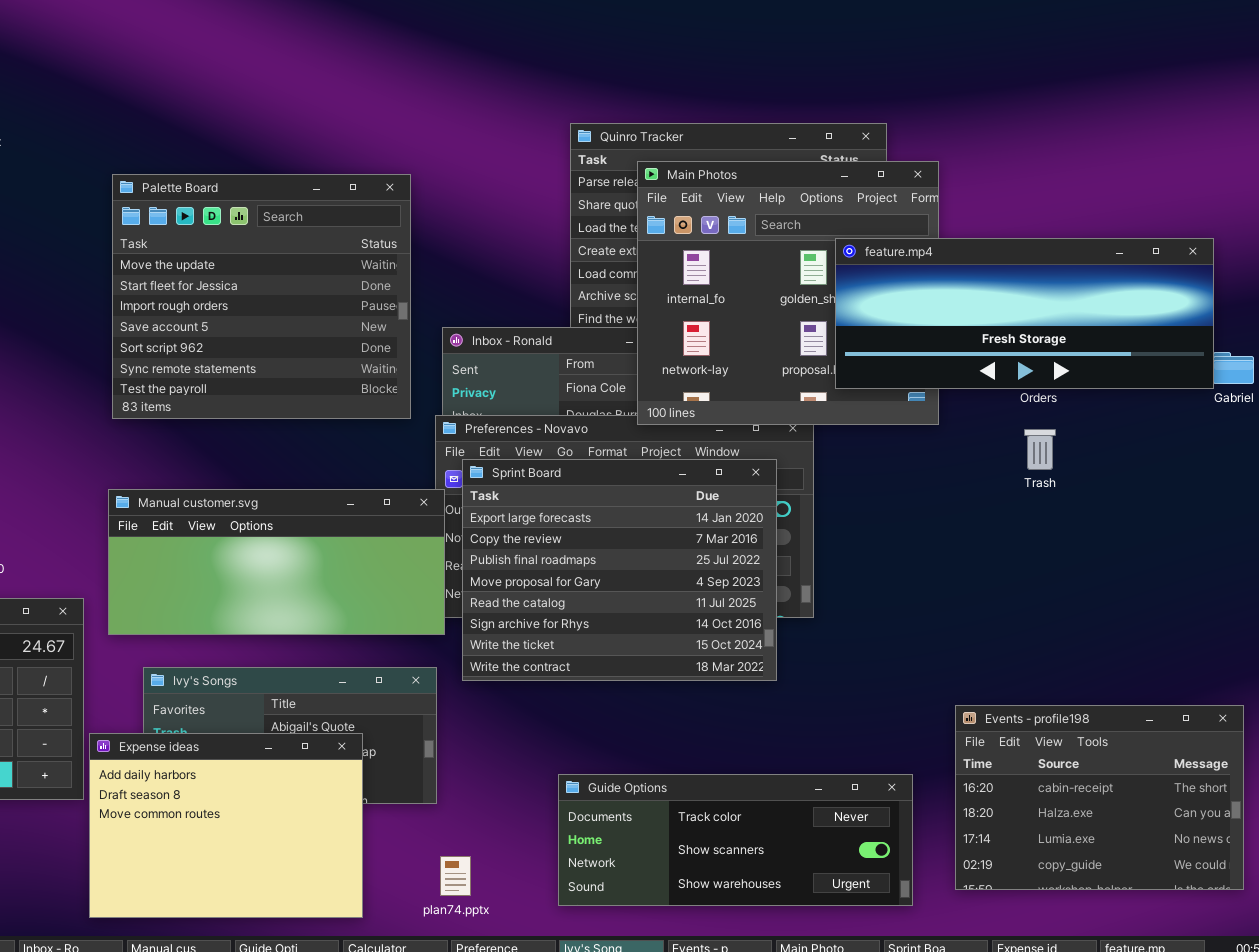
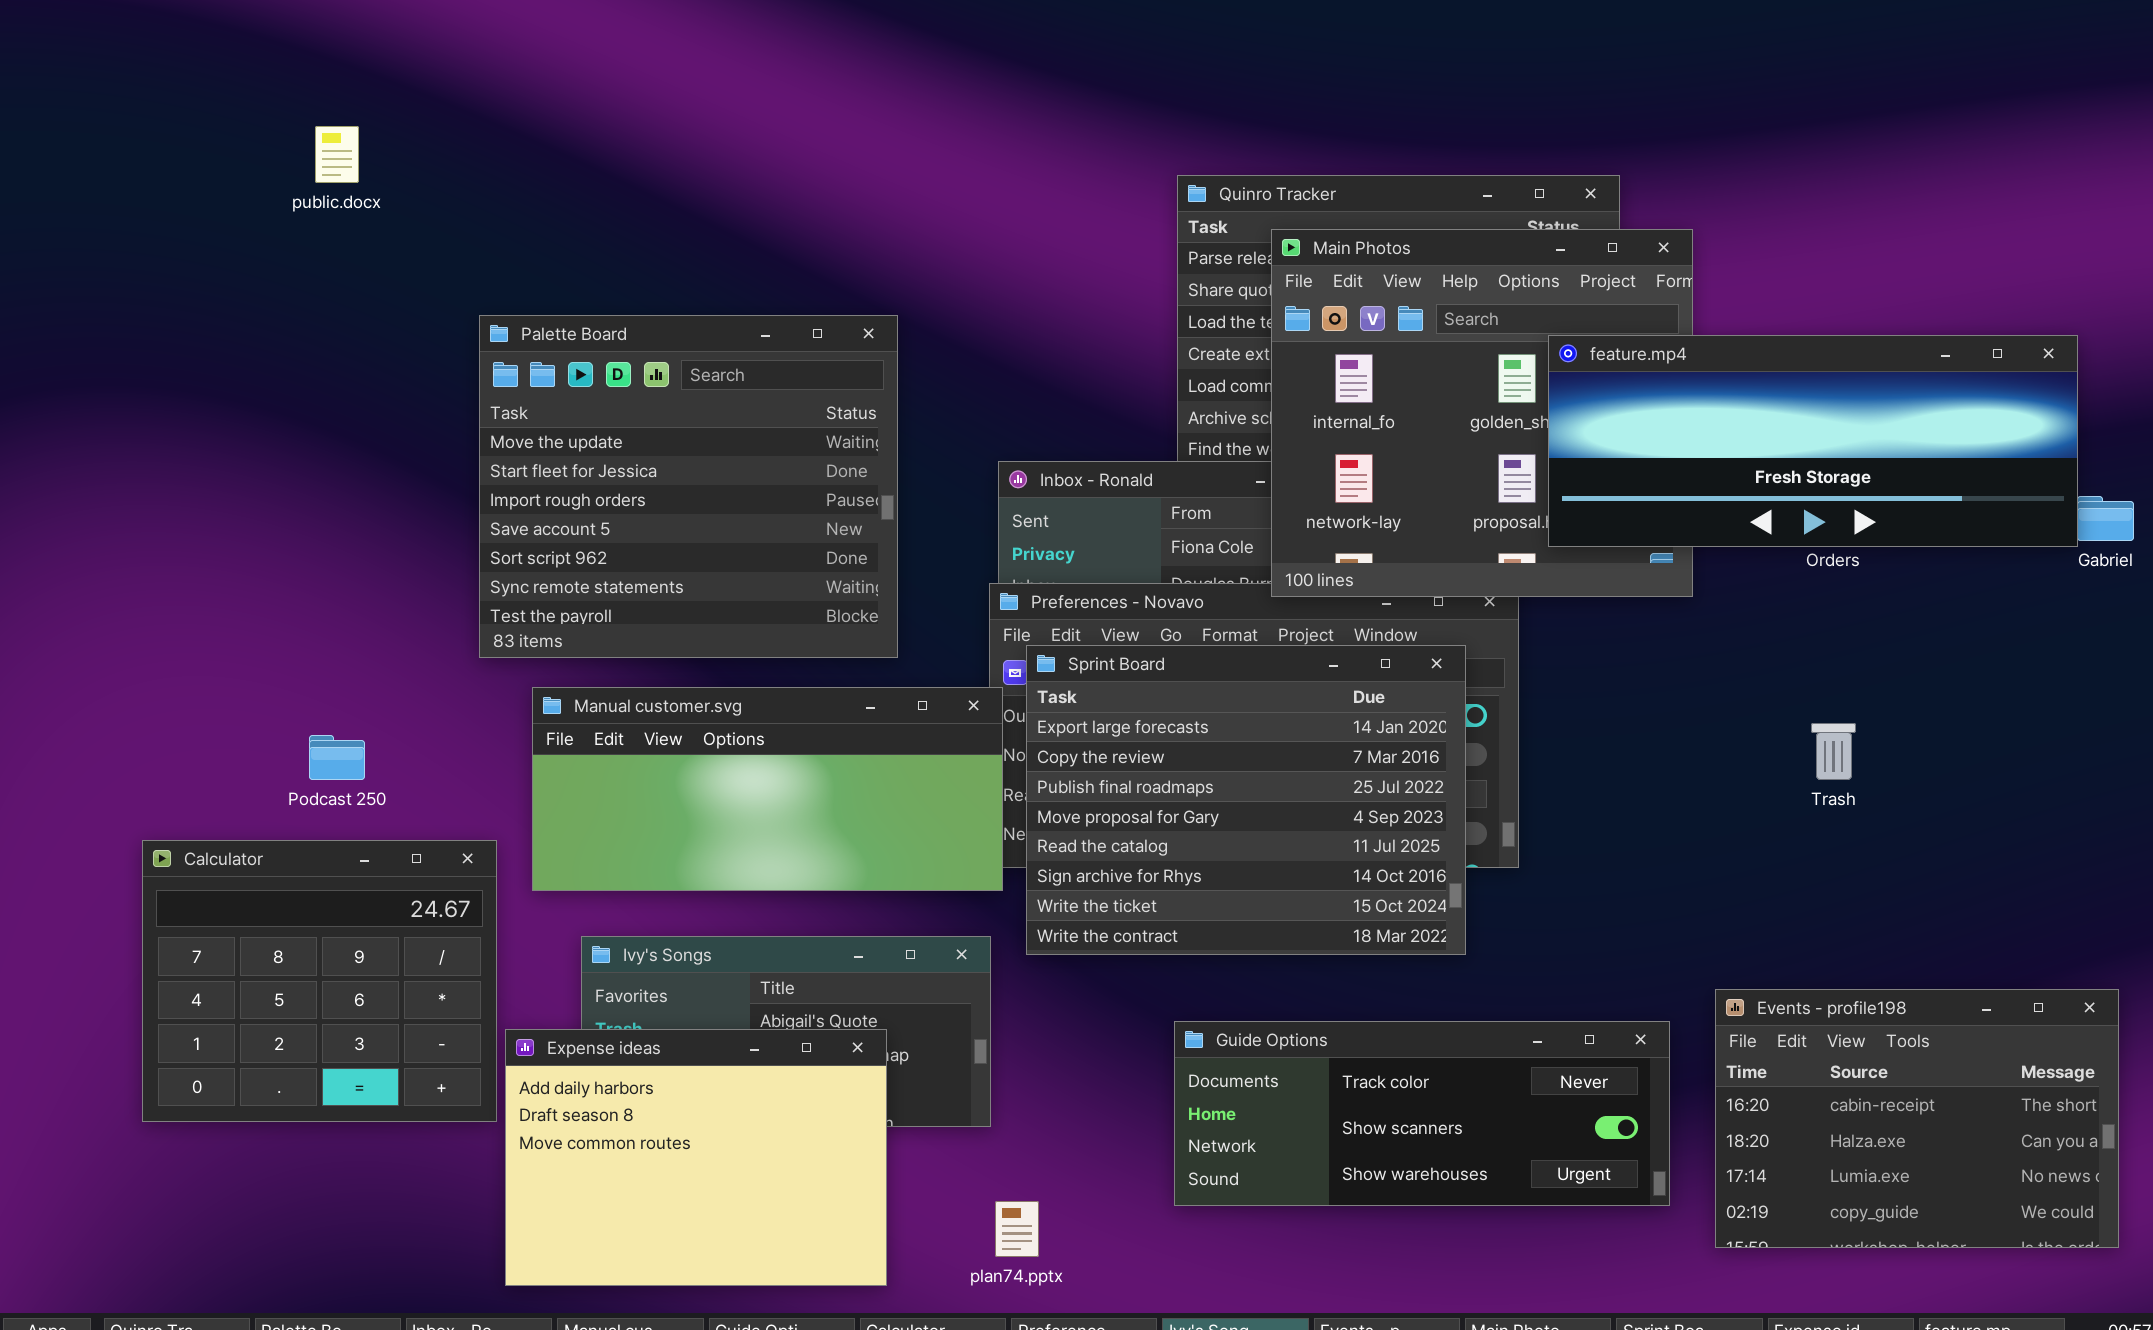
Palette Board: [112,174,411,419] -> [479,315,898,658], moved
Trash: [1024,429,1056,470] -> [1811,723,1856,780], moved
Guide Options: [558,774,913,906] -> [1174,1021,1670,1206], moved

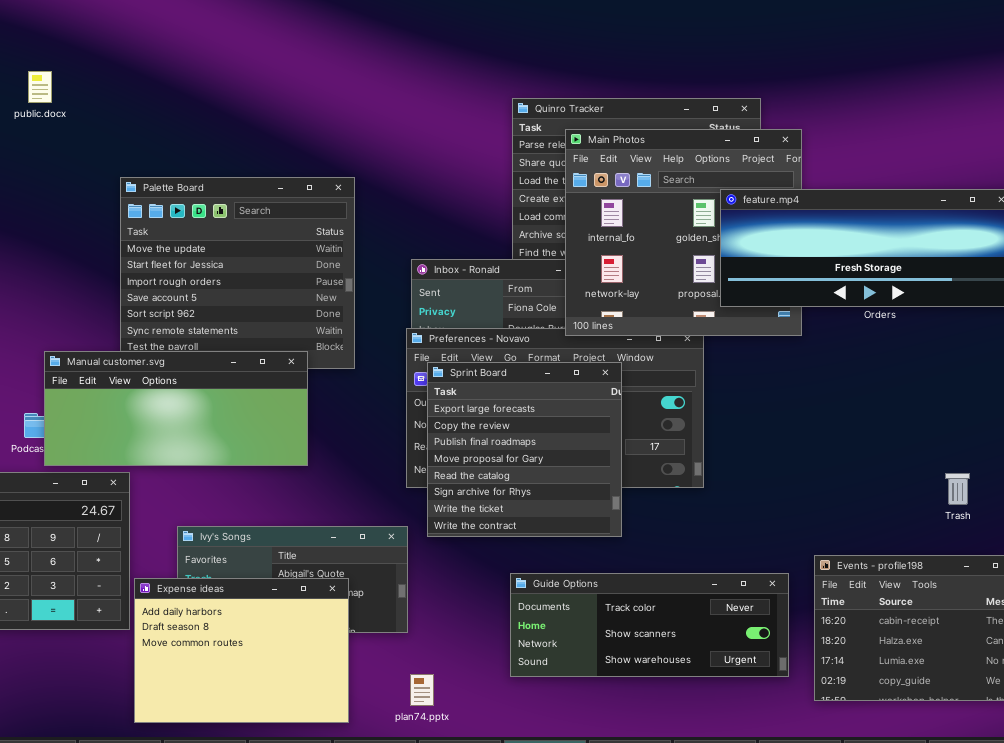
Sprint Board: [1026,645,1466,955] -> [427,362,622,537], resized
Manual customer.svg: [532,687,1003,891] -> [44,351,308,466], moved
Trash: [1811,723,1856,780] -> [945,473,970,505], moved

